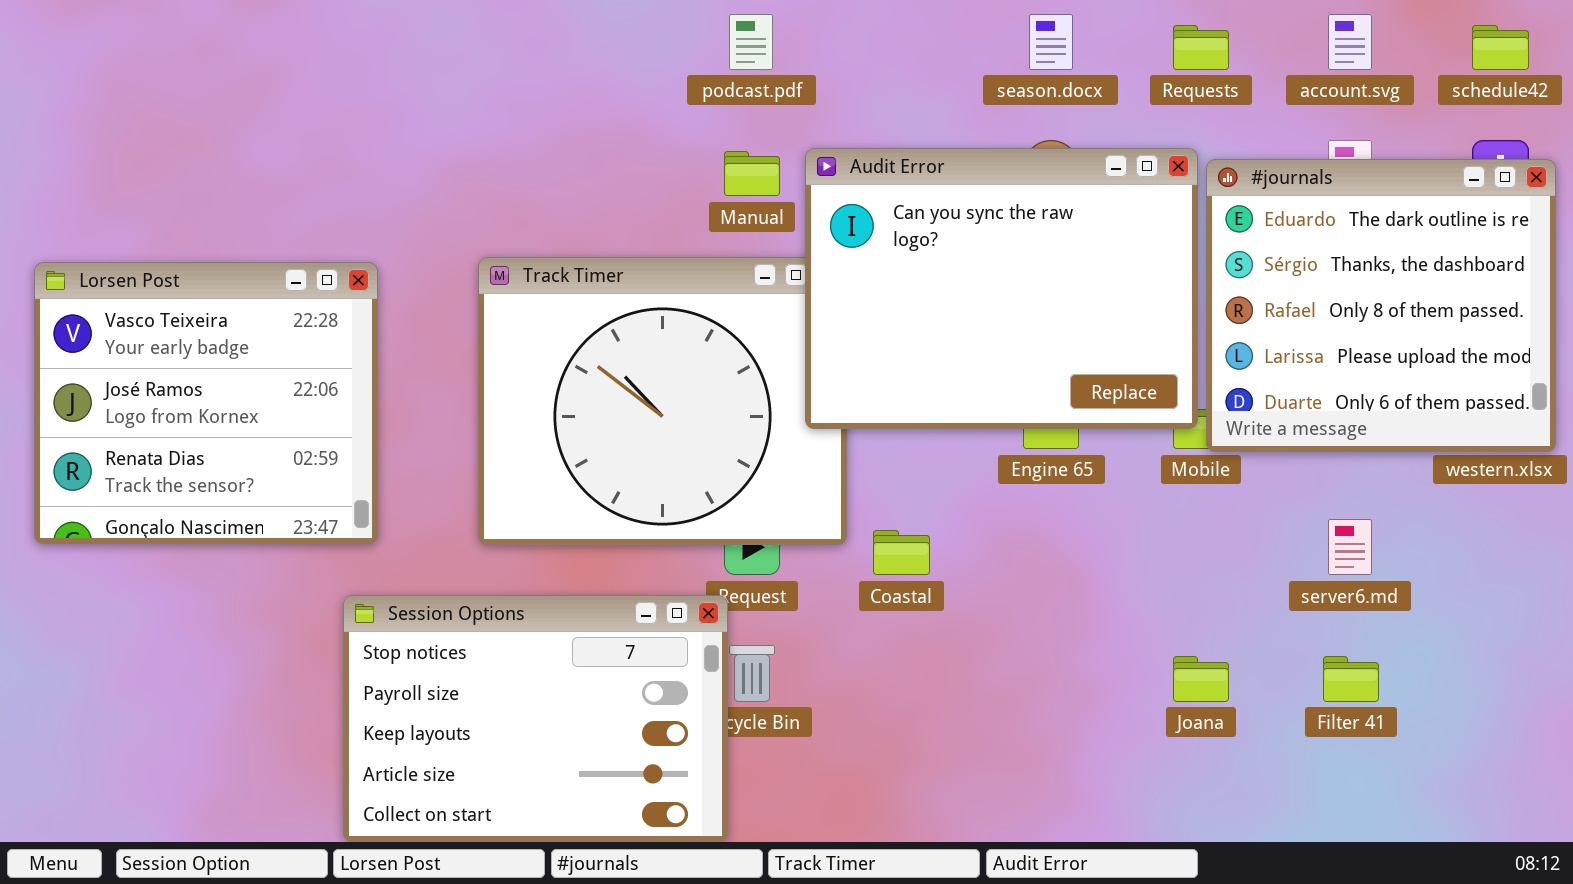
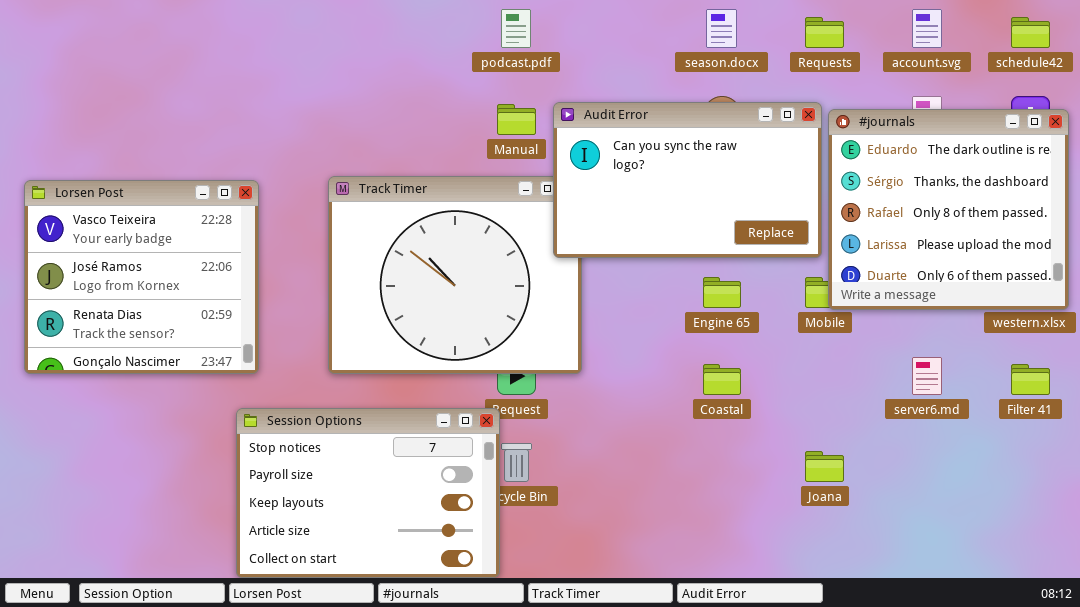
Audit Error: [805,148,1198,429] -> [553,102,822,258], resized
Coastal: [873,530,930,575] -> [703,364,741,395], moved
Filter 41: [1323,656,1379,702] -> [1011,364,1050,395], moved

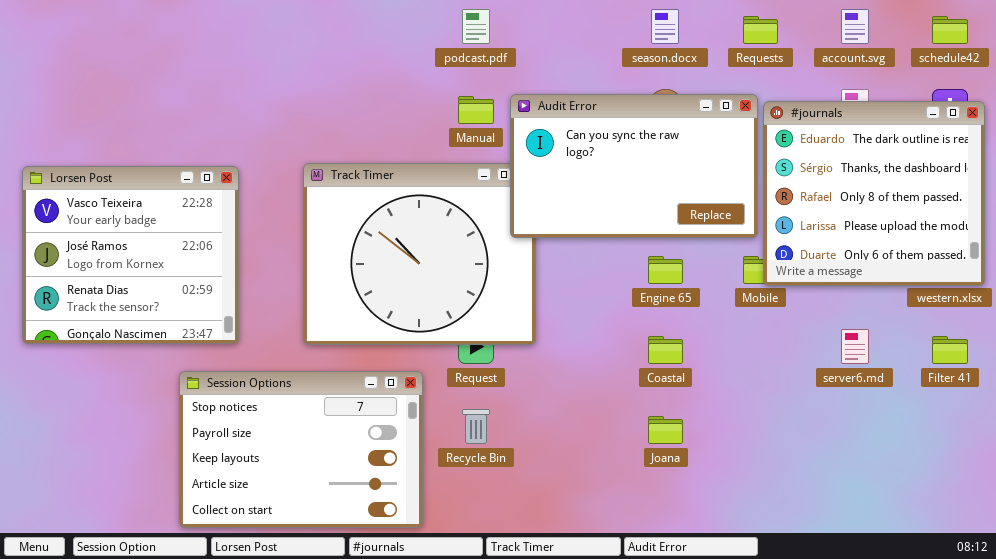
Session Options: [236,408,500,578] -> [179,371,423,528], moved
Joana: [805,451,844,482] -> [648,416,683,444], moved

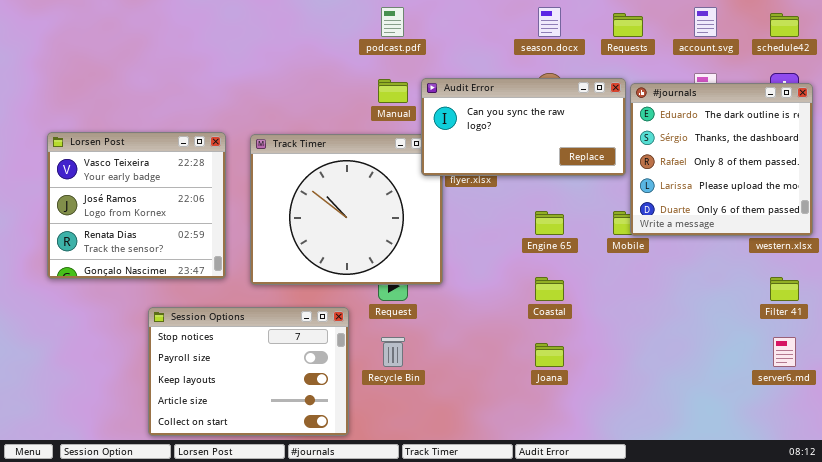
Audit Error: [510,94,758,238] -> [421,78,626,176], resized
Lorsen Post: [22,166,239,344] -> [47,132,226,279], moved
server6.md: [841,329,869,364] -> [773,337,796,367], moved

